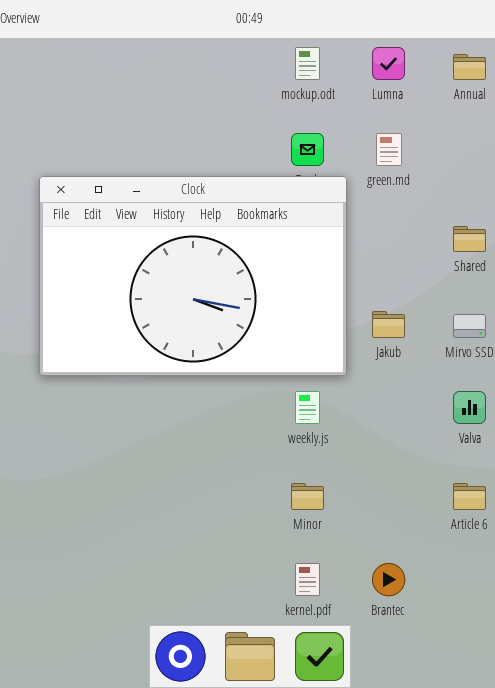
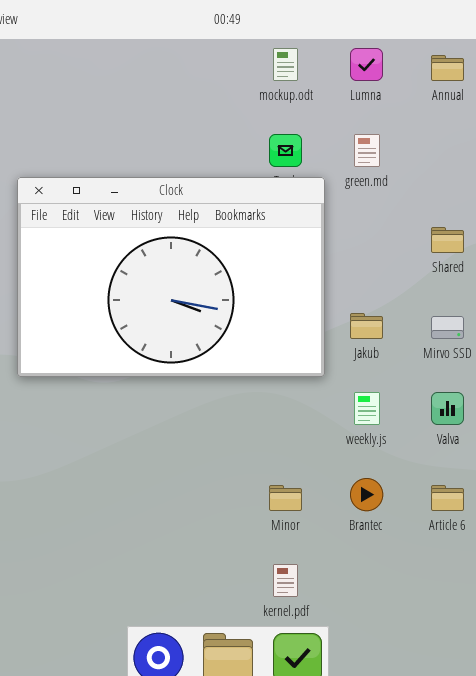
weekly.js: [295,391,320,424] -> [354,392,380,425], moved
Brantec: [372,563,405,596] -> [350,478,383,511], moved

